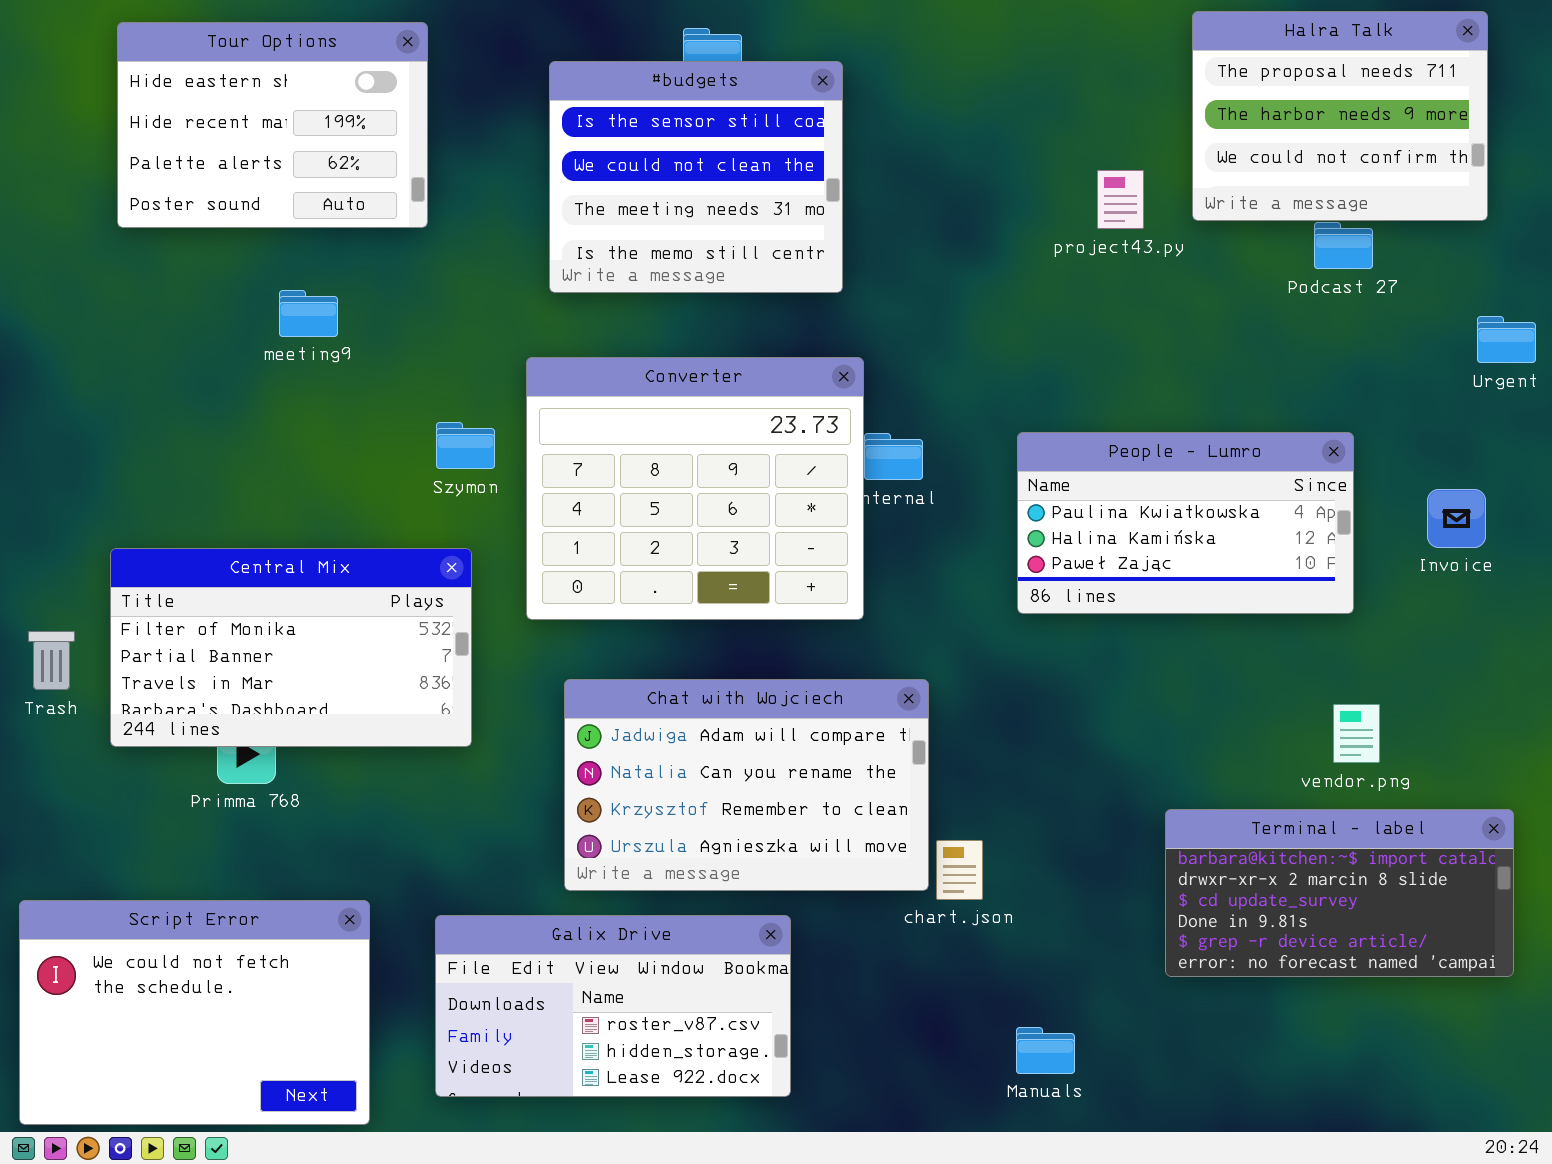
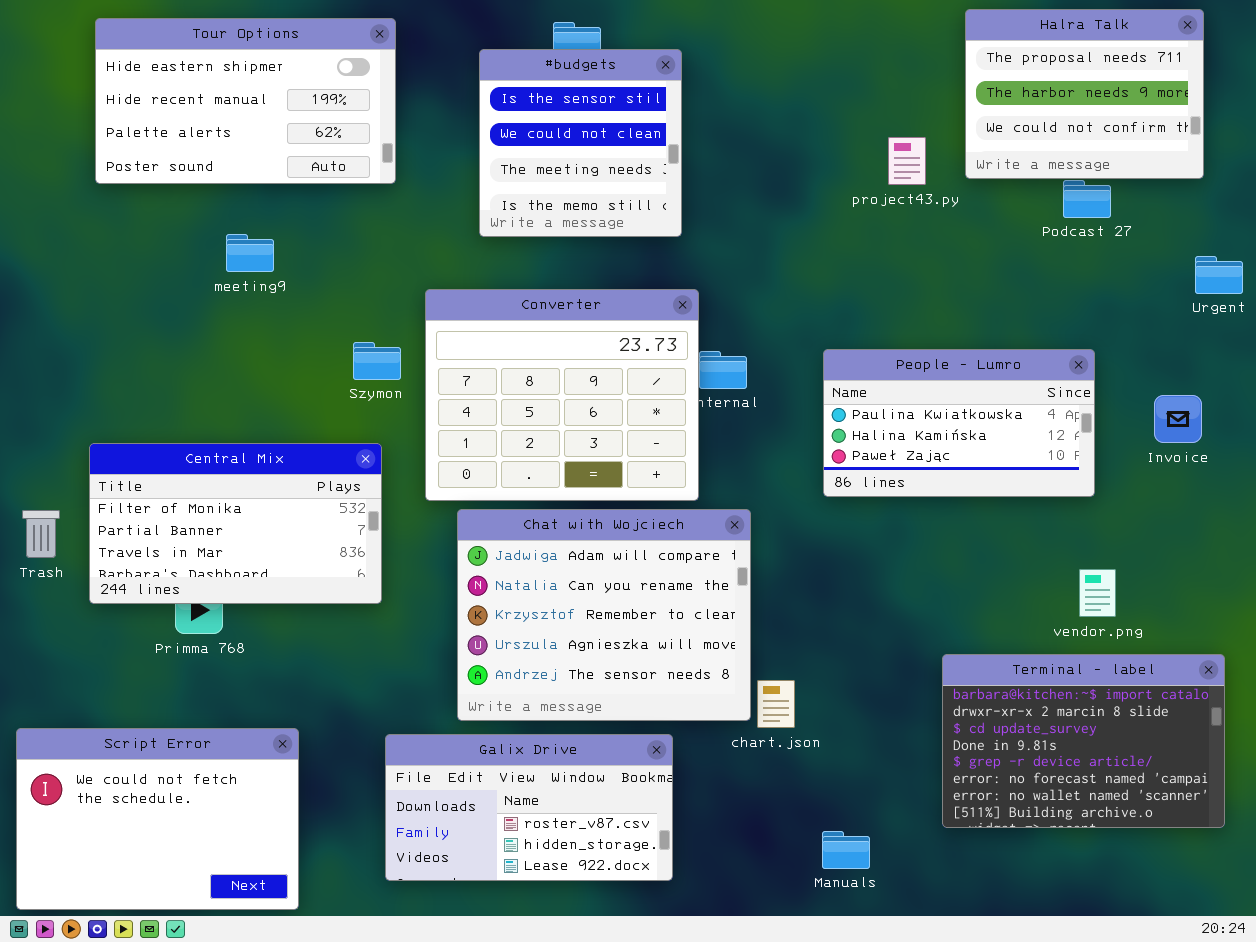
Tour Options: [117,22,428,228] -> [95,18,396,184], resized
#budgets: [549,61,843,293] -> [479,49,682,237], resized
Chat with Wojciech: [564,679,929,891] -> [457,509,751,721], resized
Terminal - label: [1165,809,1514,977] -> [942,654,1225,828], resized
Galix Drive: [435,915,791,1097] -> [385,734,673,881], moved

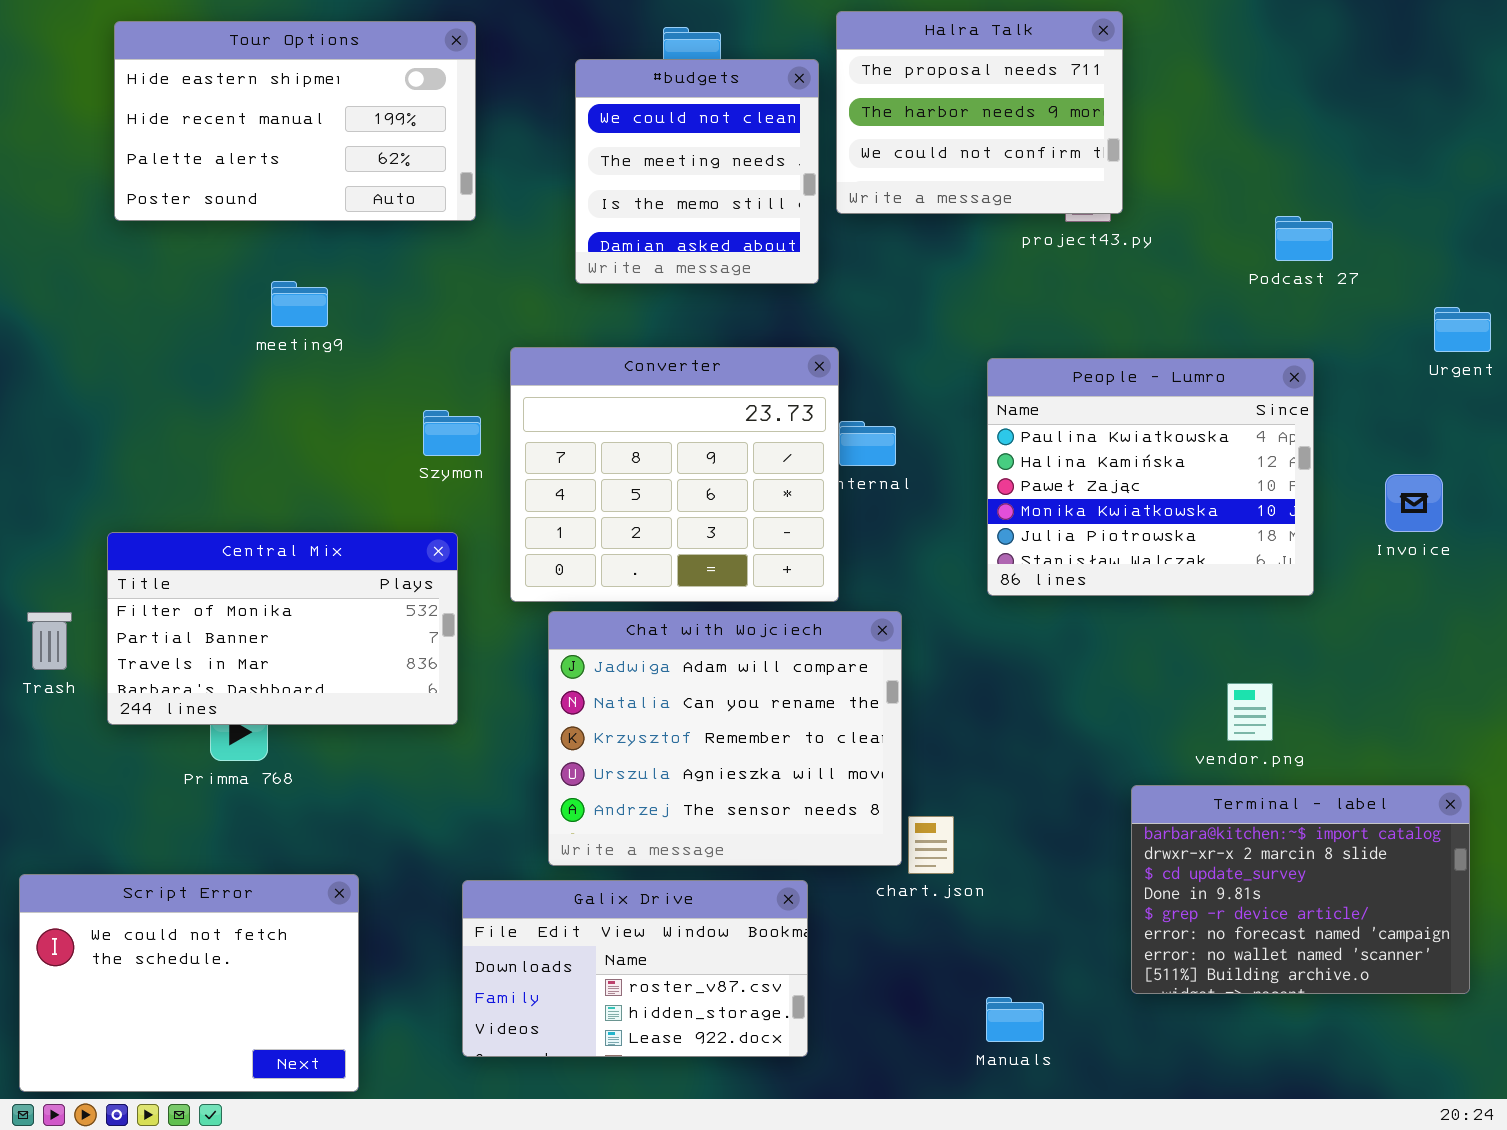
Halra Talk: [965,9,1204,179] -> [836,11,1123,214], moved
#budgets: [479,49,682,237] -> [575,59,819,284], scrolled down 1 row
People - Lumro: [823,349,1095,497] -> [987,358,1314,596], resized
vendor.png: [1079,569,1116,617] -> [1227,683,1273,741], moved

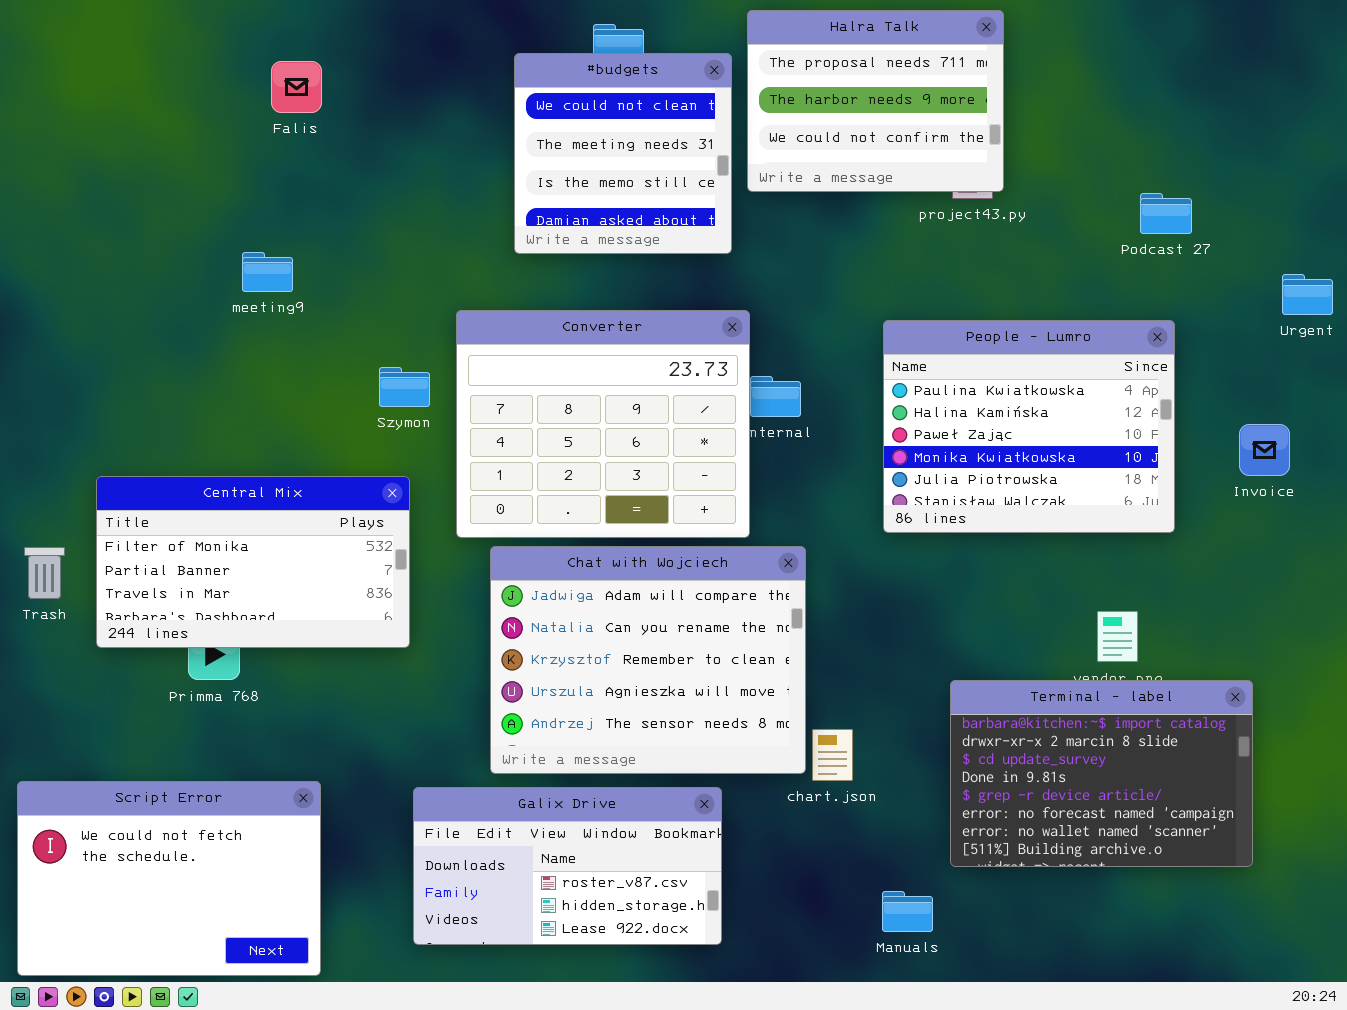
Tour Options: [114,21,476,221] -> none, closed
Terminal - label: [1131,785,1470,994] -> [950,680,1253,867], moved

